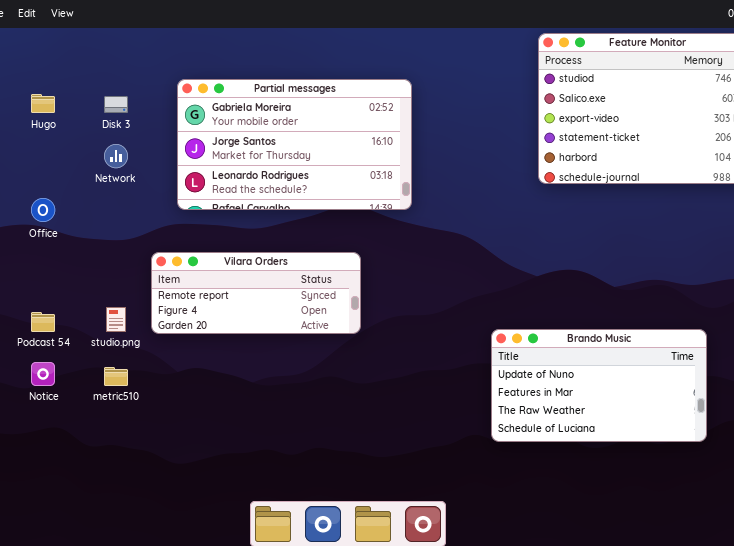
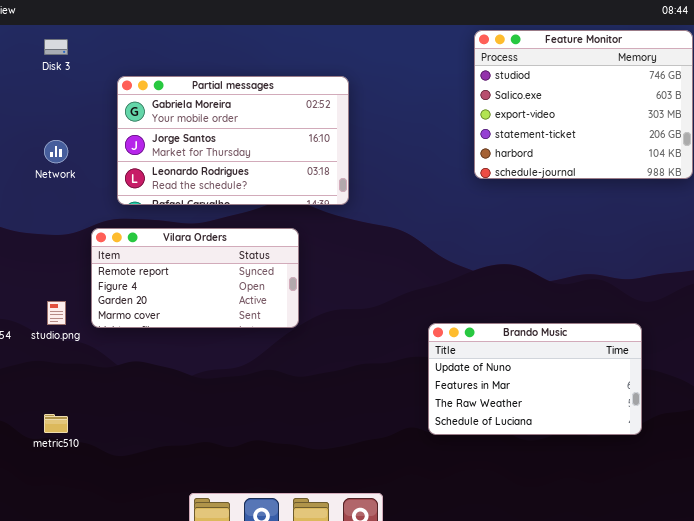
Disk 3: [104,96,128,113] -> [44,39,68,55], moved
Vilara Orders: [151,252,361,334] -> [91,228,299,328], resized
metric510: [104,367,128,386] -> [44,414,68,433], moved

